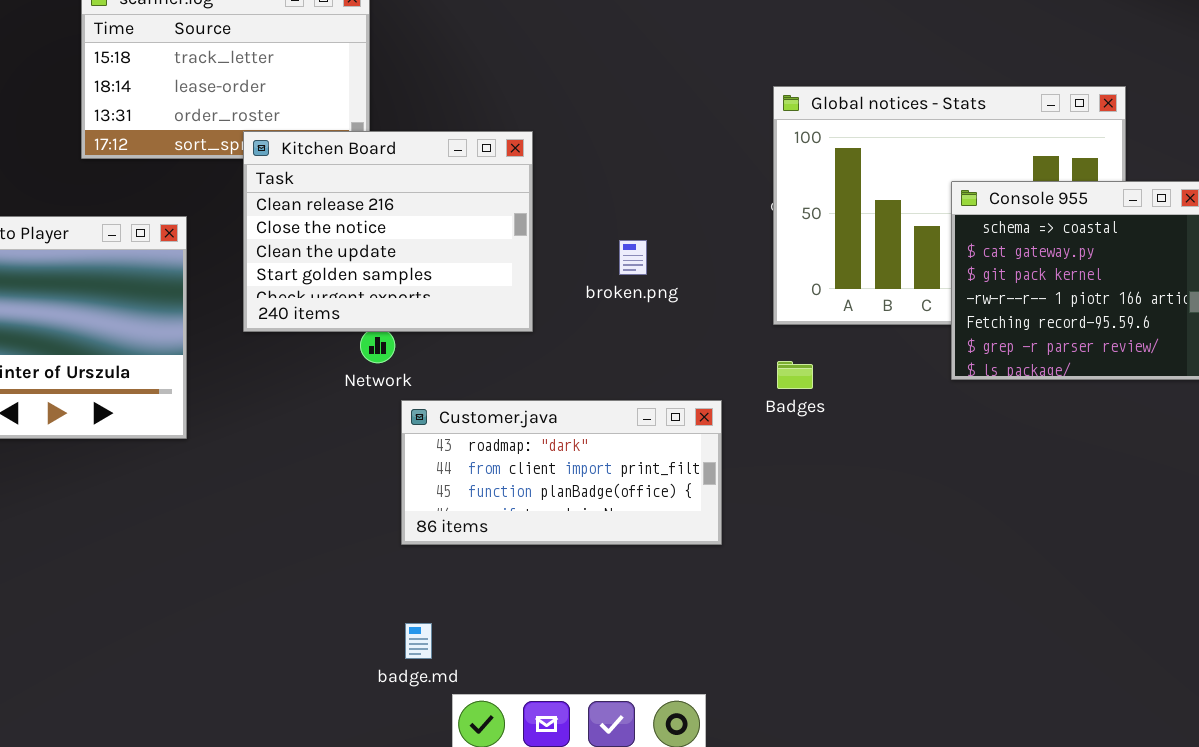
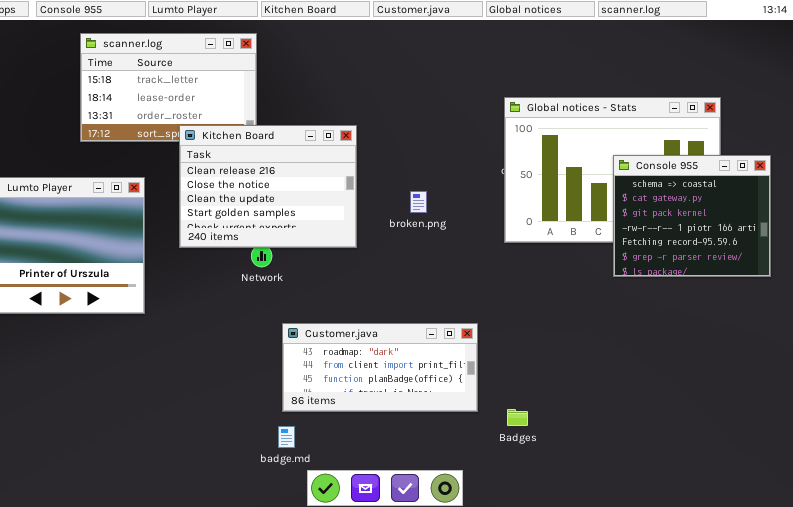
Badges: [777,361,813,389] -> [507,409,528,426], moved
Customer.java: [401,400,722,545] -> [282,323,478,412], moved

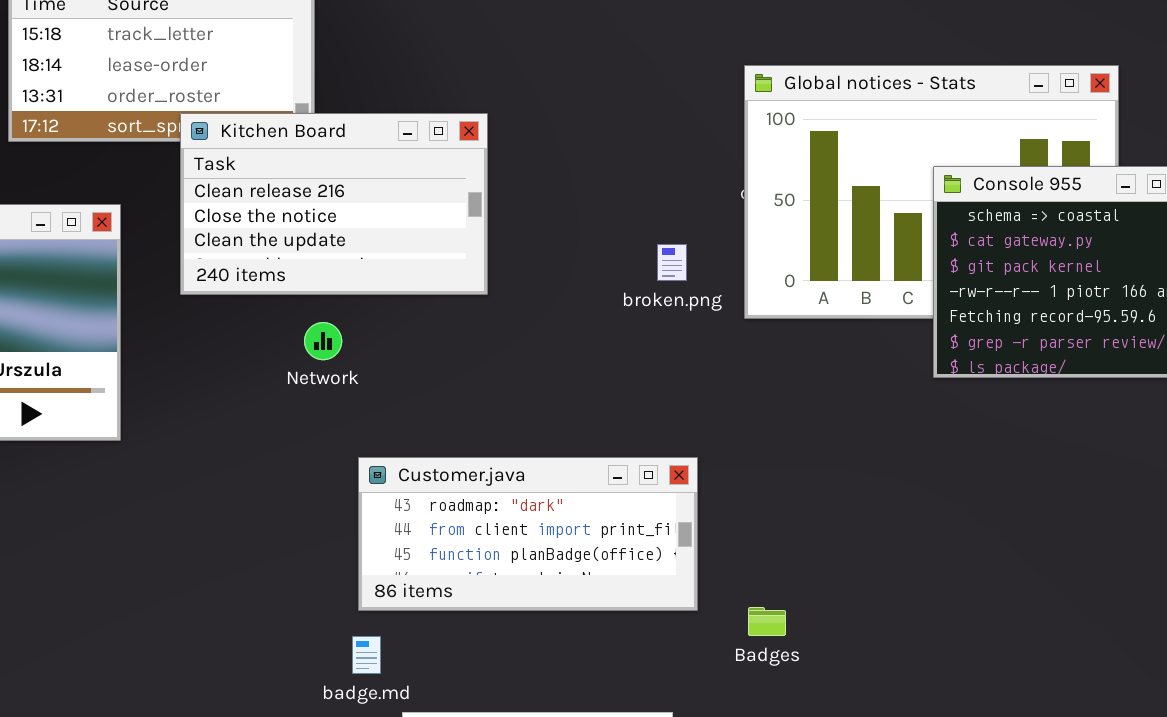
Kitchen Board: [179,125,357,248] -> [180,113,488,295], resized
broken.png: [410,191,427,213] -> [657,244,687,281], moved

